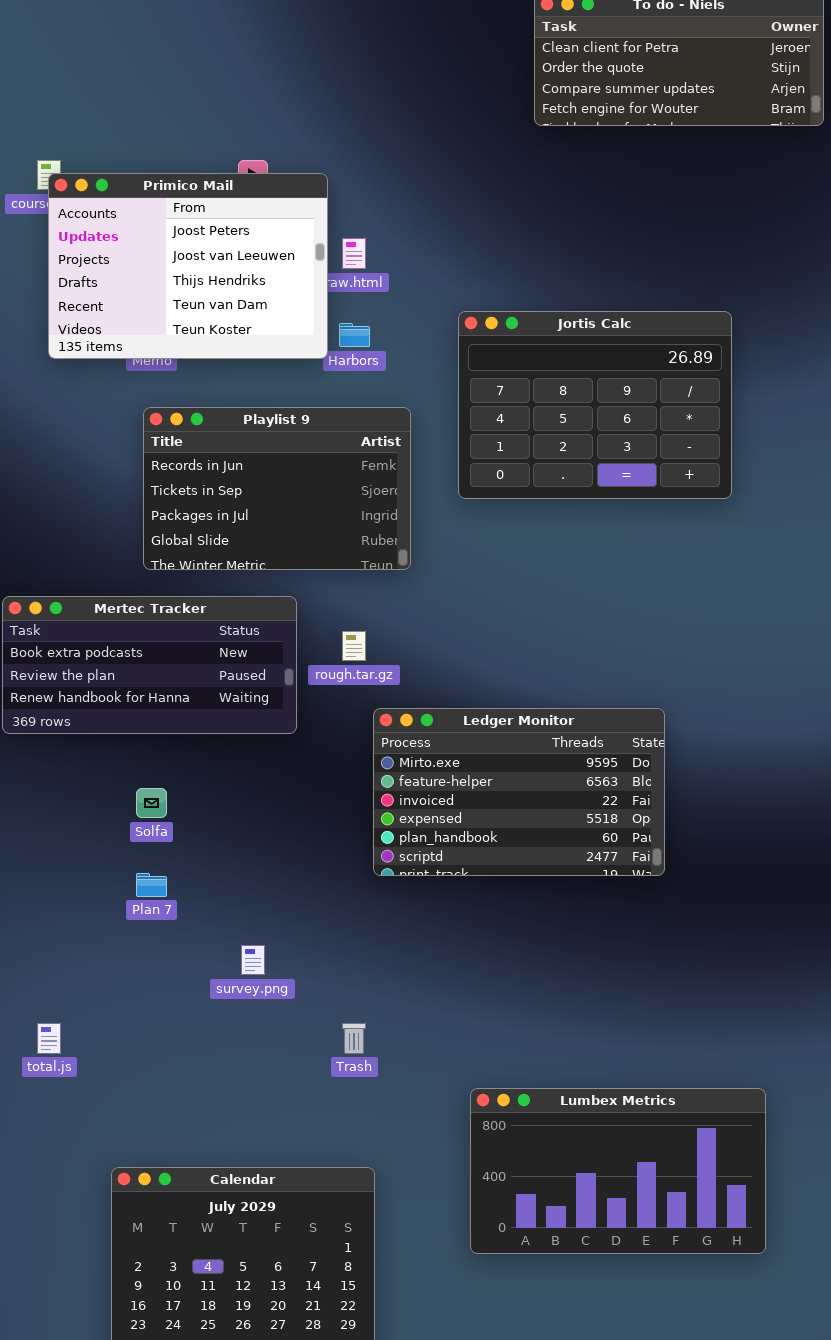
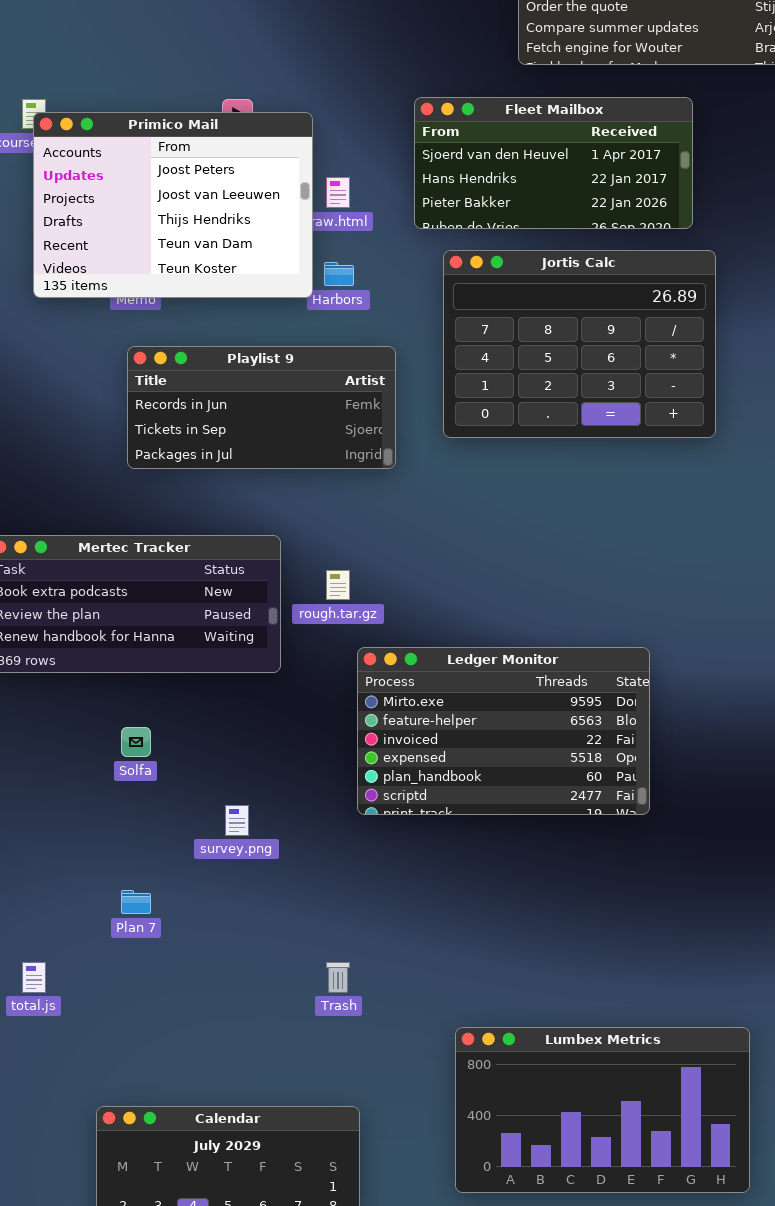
Fleet Mailbox: none -> [414,97,693,229], opened
Playlist 9: [143,407,411,570] -> [127,346,396,469], resized
Plan 7: [136,873,167,897] -> [121,890,151,914], moved
survey.png: [241,945,265,975] -> [225,805,249,836], moved

